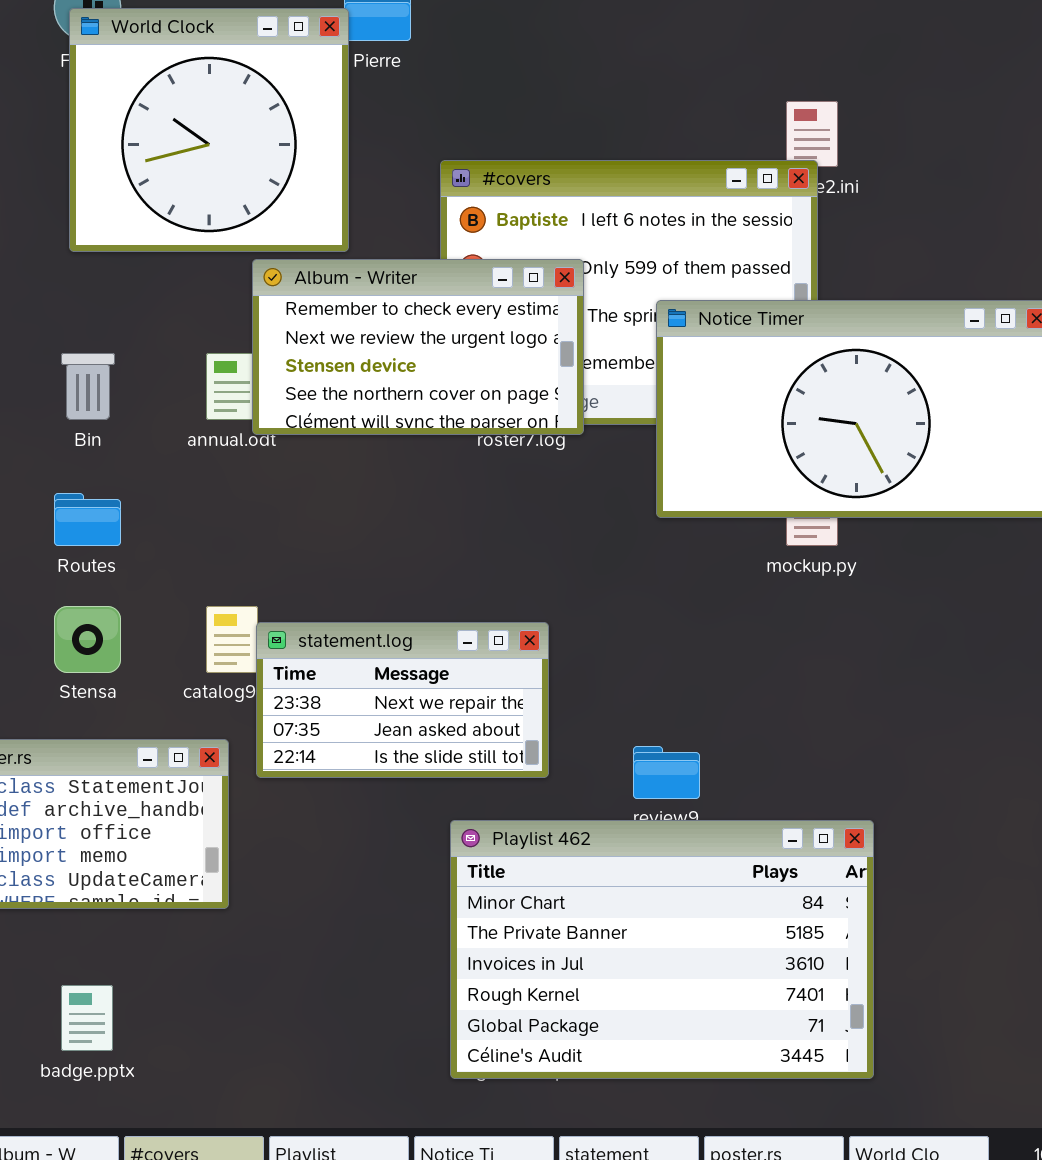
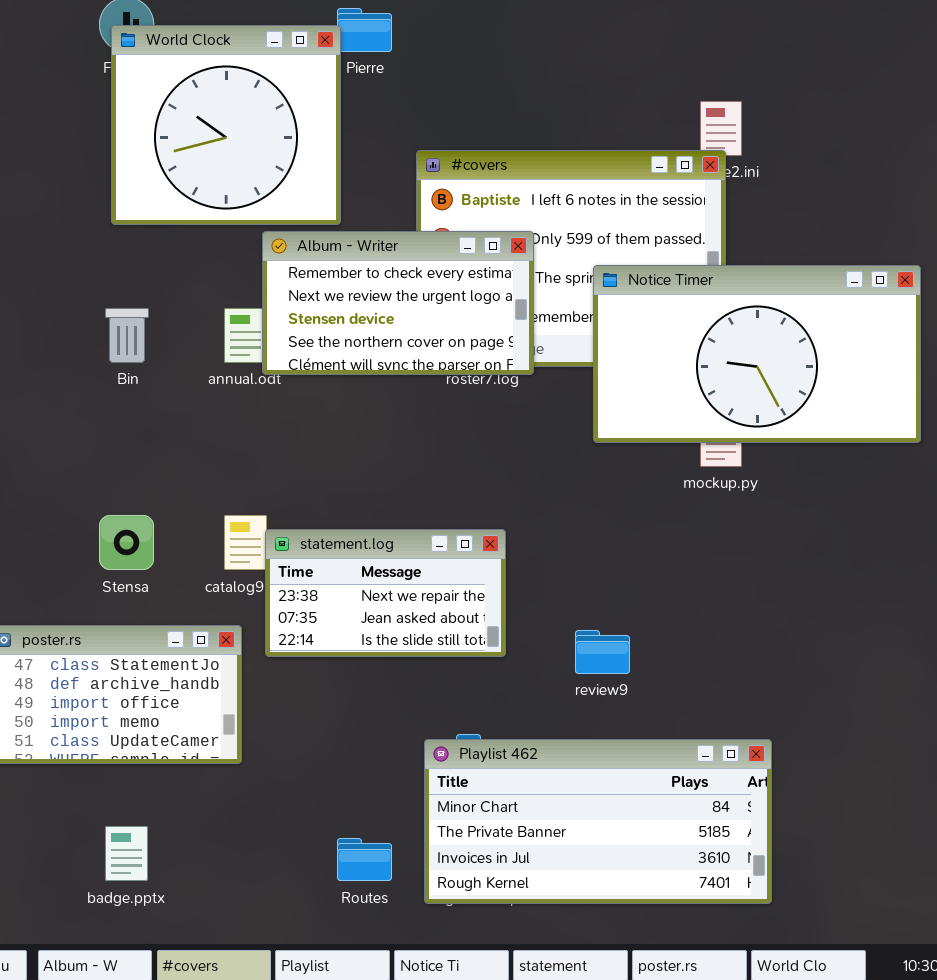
Routes: [54,493,121,546] -> [337,838,392,881], moved
Playlist 462: [450,820,874,1079] -> [424,739,772,904], resized

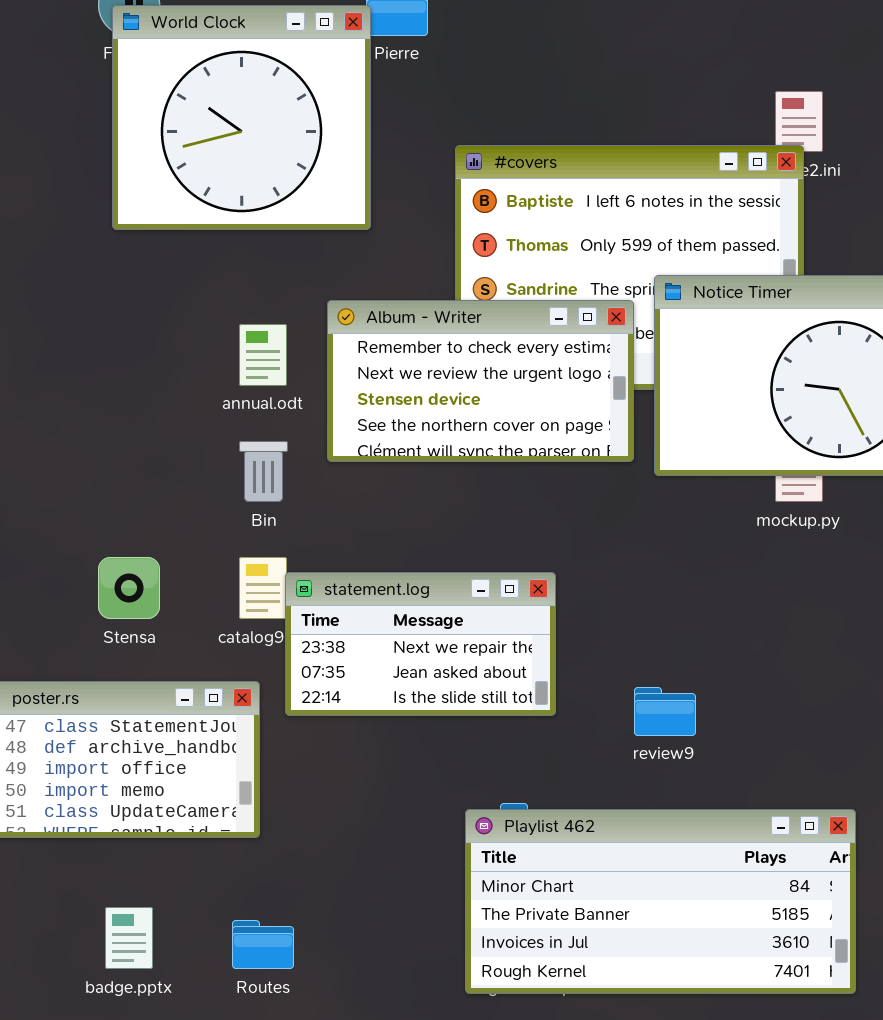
Album - Writer: [262,231,534,375] -> [327,300,634,462], moved
Bin: [105,308,149,363] -> [239,441,288,502], moved
Routes: [337,838,392,881] -> [232,920,294,969], moved

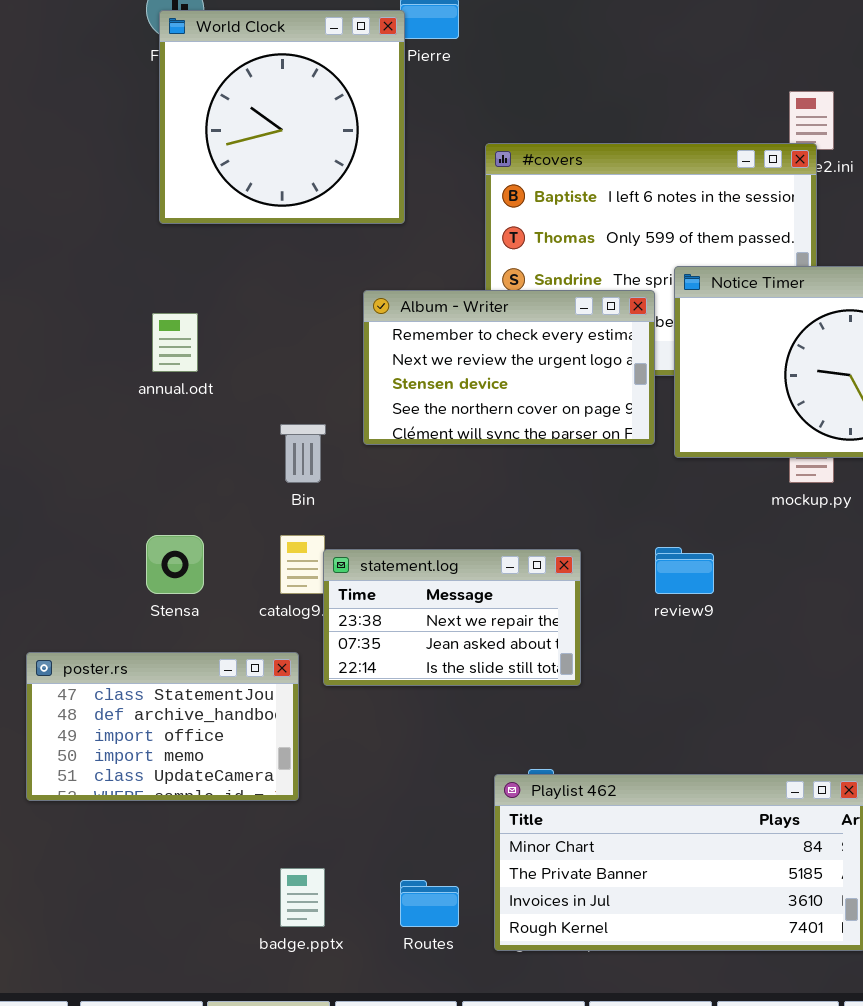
annual.odt: [239,324,287,386] -> [152,313,198,372], moved
review9: [634,687,696,736] -> [655,547,714,594], moved
badge.pptx: [105,907,153,969] -> [280,868,325,927], moved
Routes: [232,920,294,969] -> [400,880,459,927], moved

